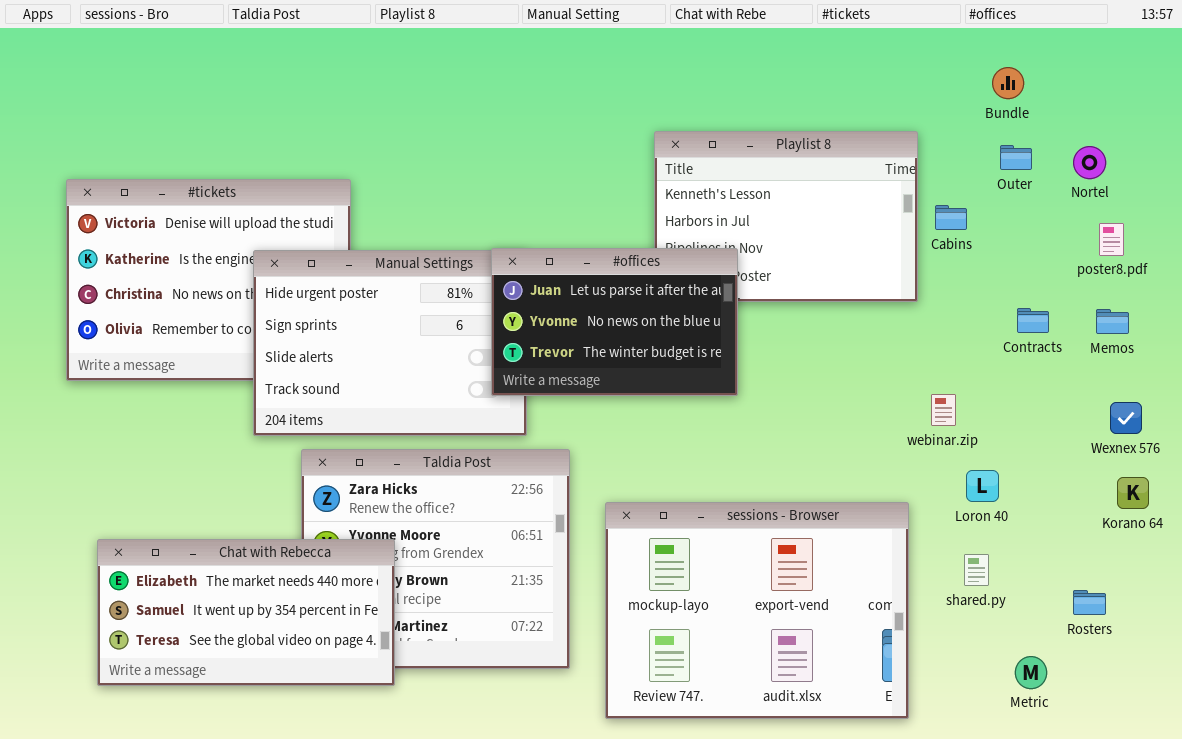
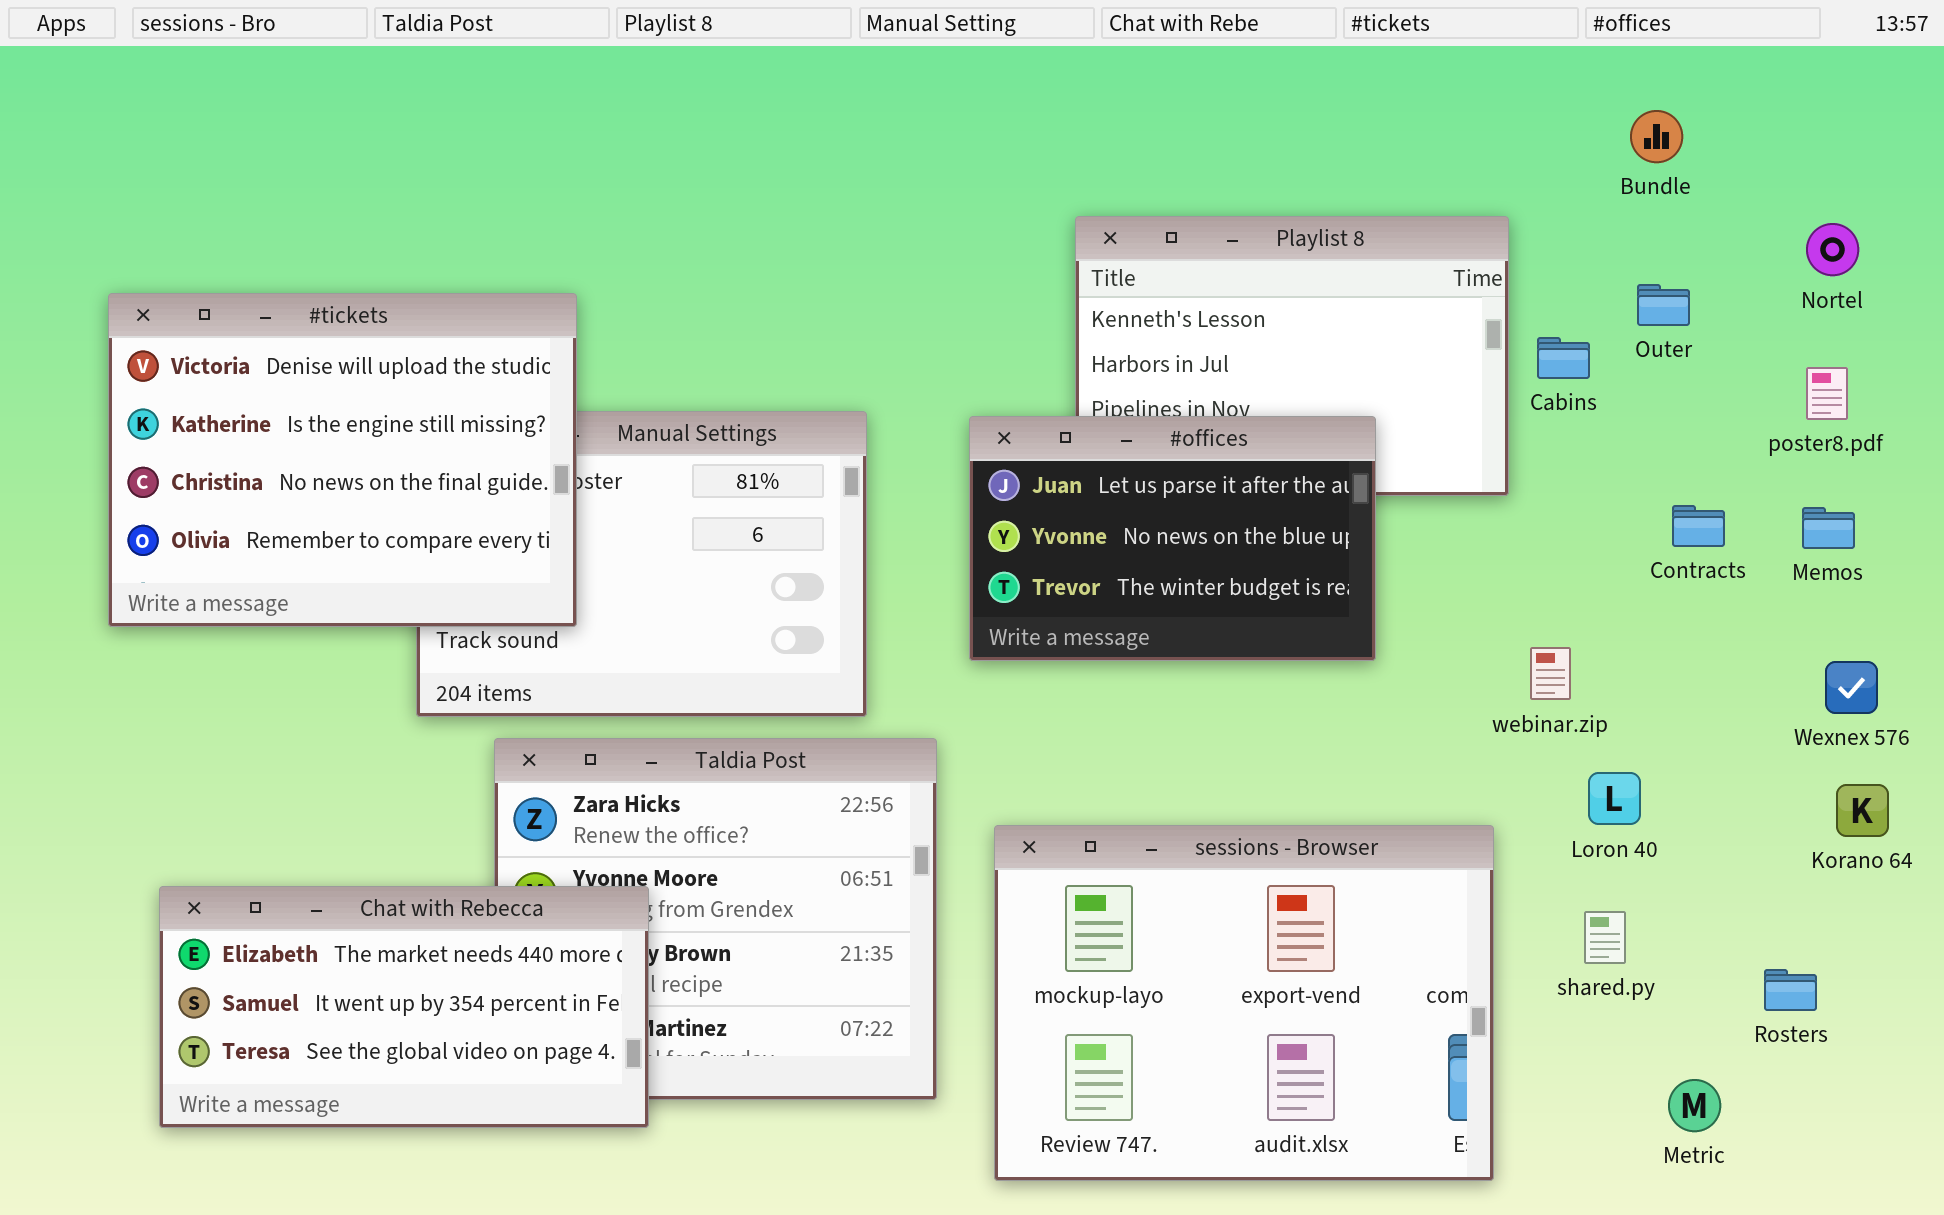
Outer: [1000,145,1032,170] -> [1637,284,1690,326], moved
Nortel: [1073,146,1106,179] -> [1806,223,1859,276], moved
#tickets: [66,179,351,381] -> [108,293,577,627], raised
#offices: [491,248,738,396] -> [969,416,1376,661], moved

